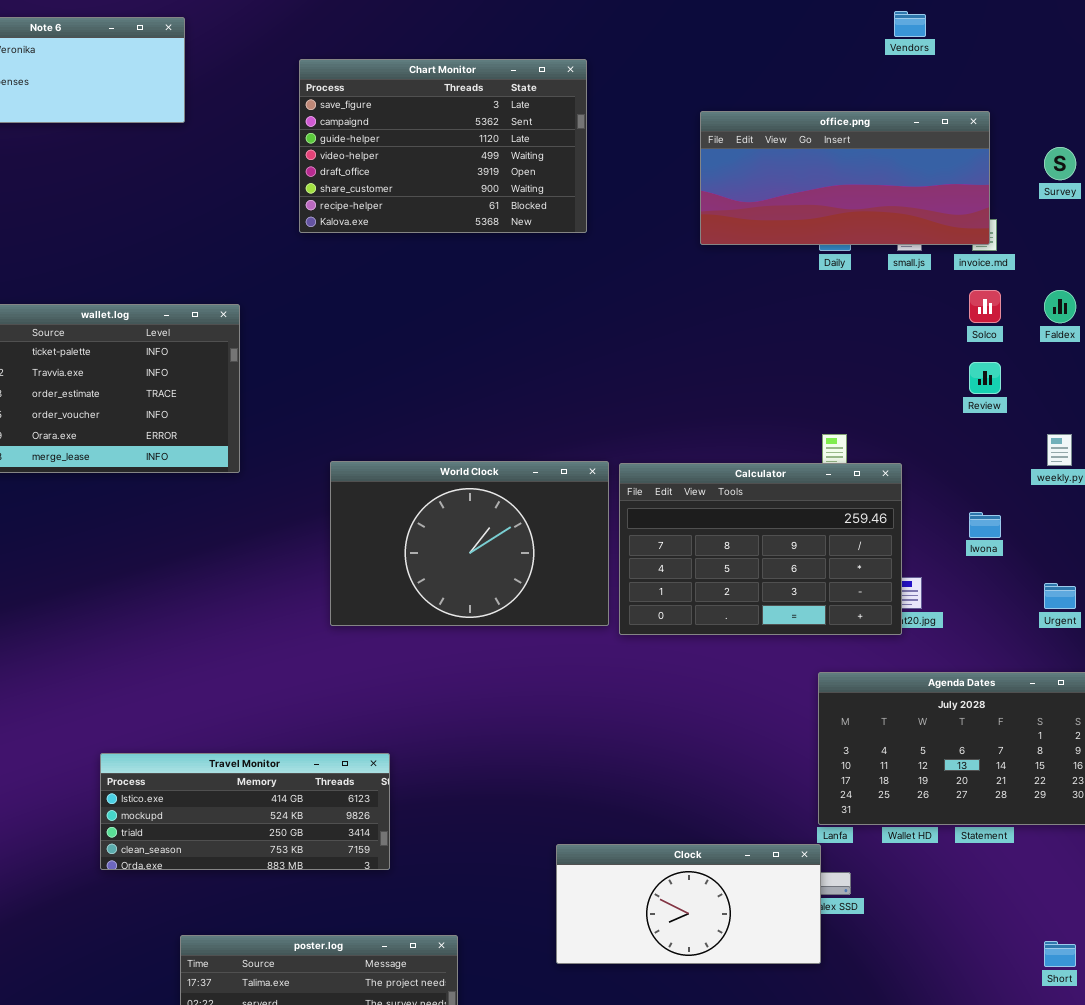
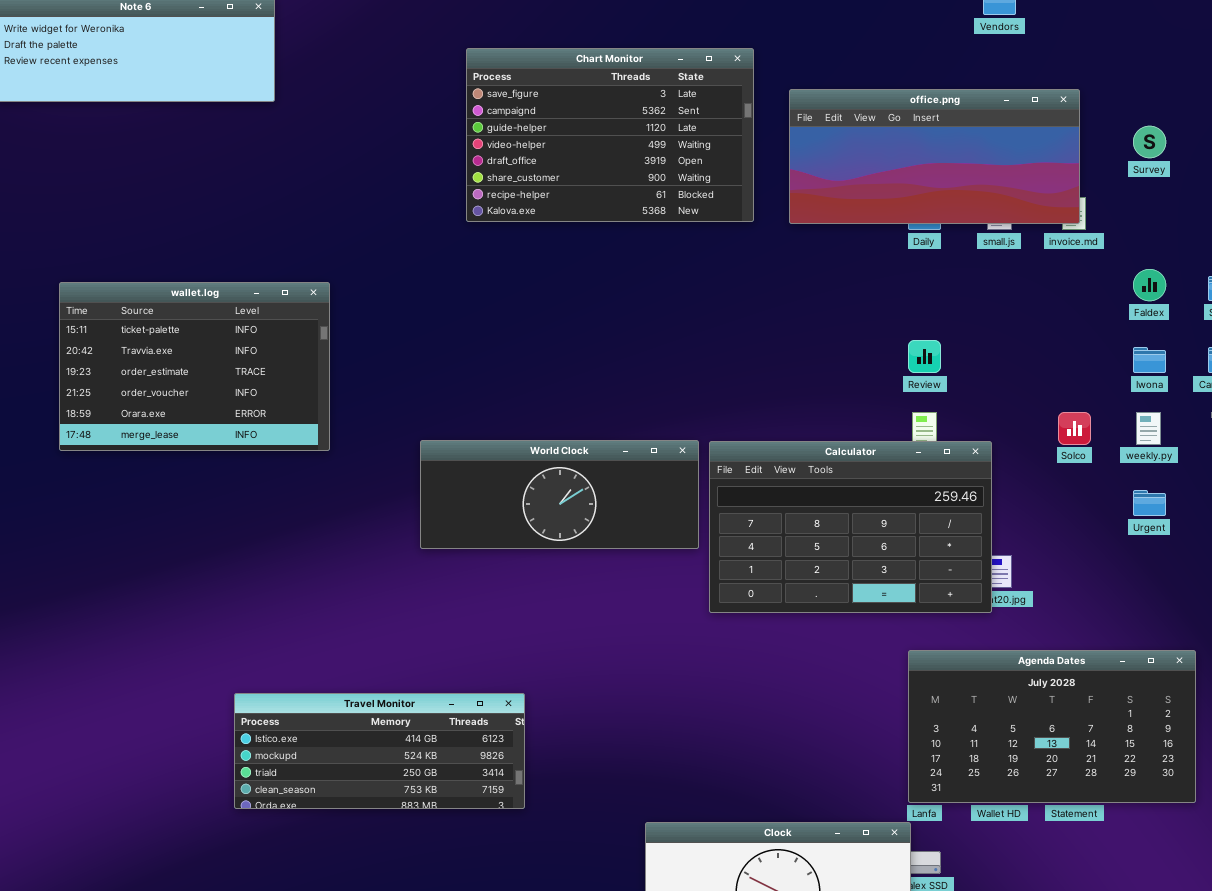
Chart Monitor: [299,59,587,233] -> [466,48,754,222], moved
Solco: [969,290,1001,323] -> [1058,412,1091,445], moved
Review: [969,362,1001,394] -> [908,340,941,373], moved
World Clock: [330,461,609,626] -> [420,440,699,549], resized
Iwona: [969,512,1001,538] -> [1133,347,1166,373], moved
Urgent: [1044,583,1076,609] -> [1133,490,1166,516], moved
Travel Monitor: [100,753,390,870] -> [234,693,525,809], moved

